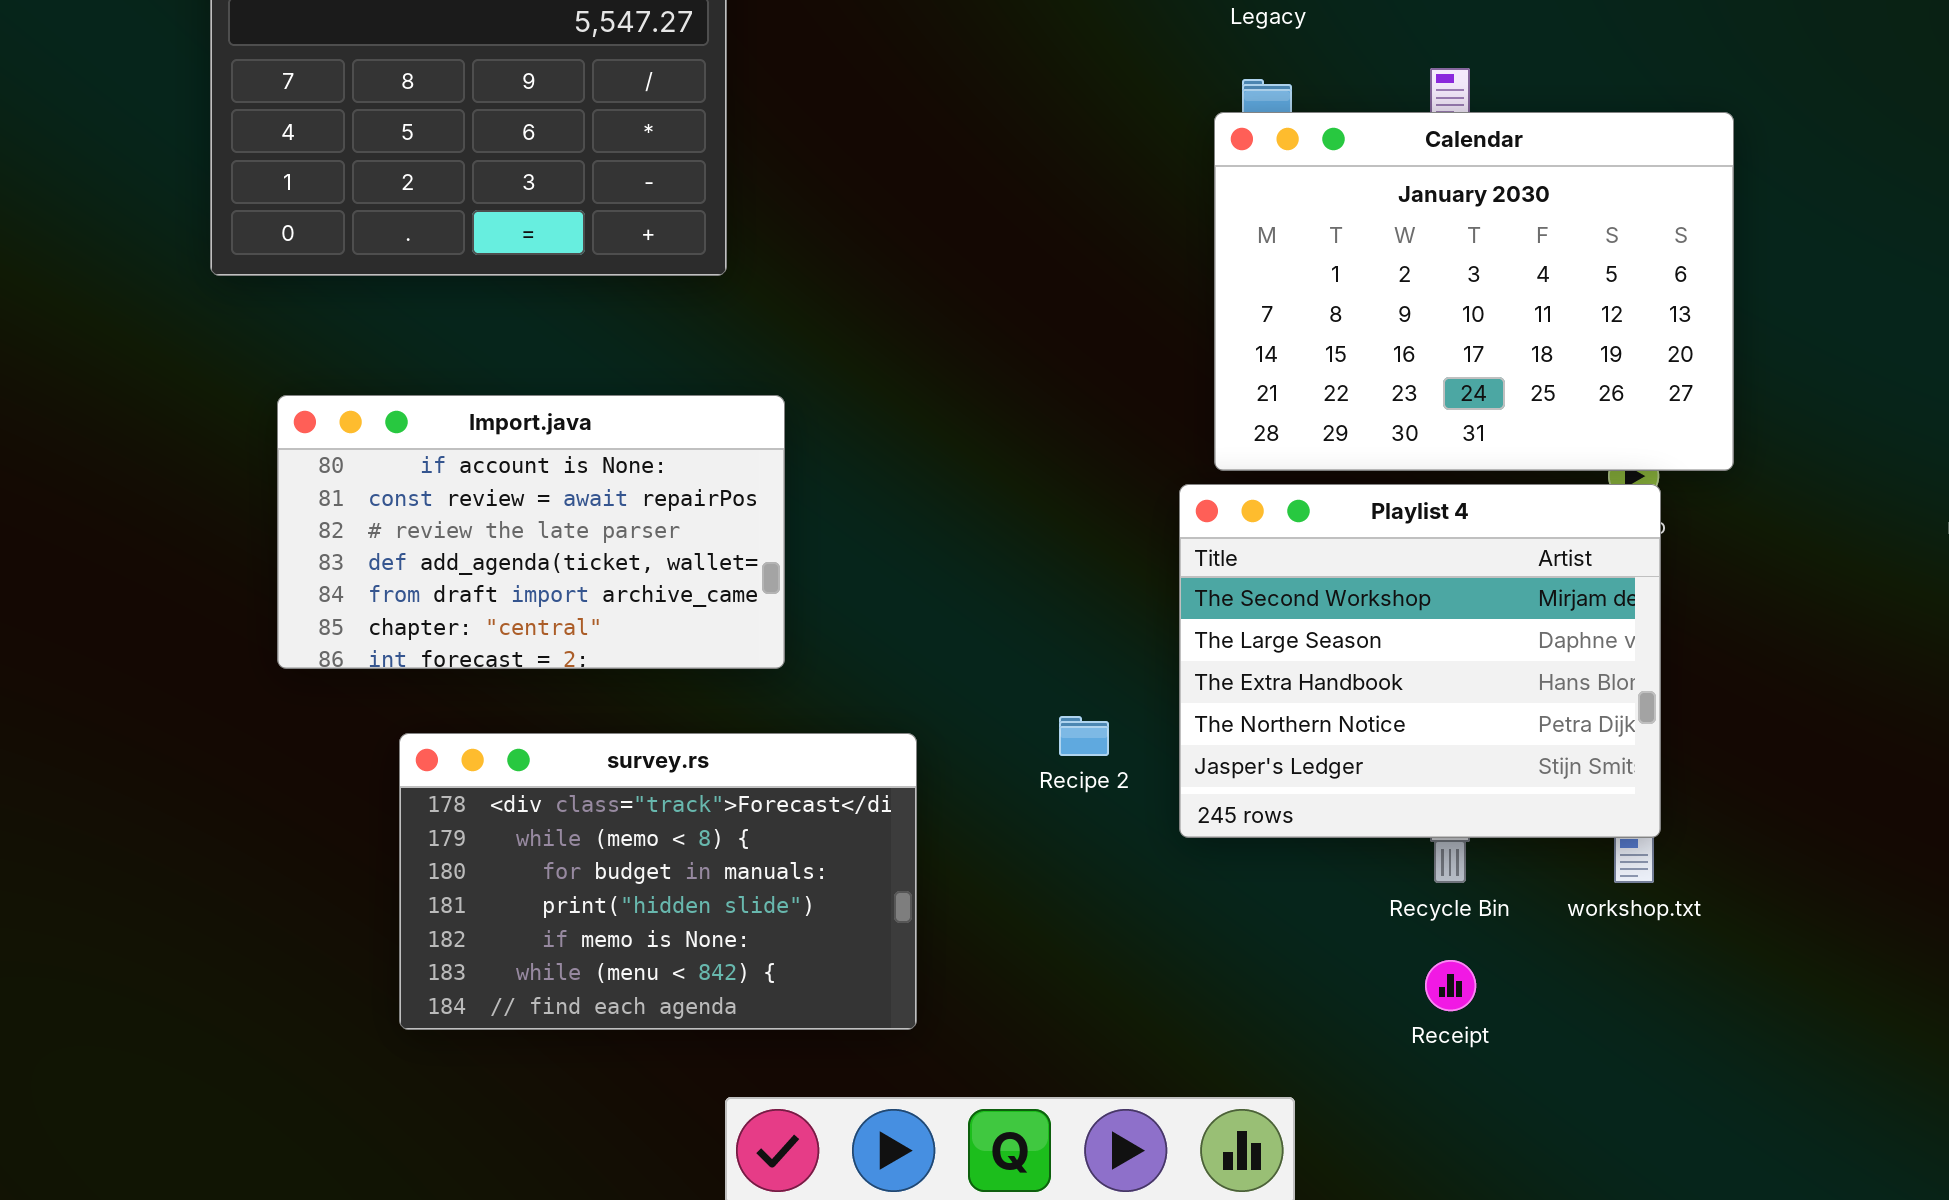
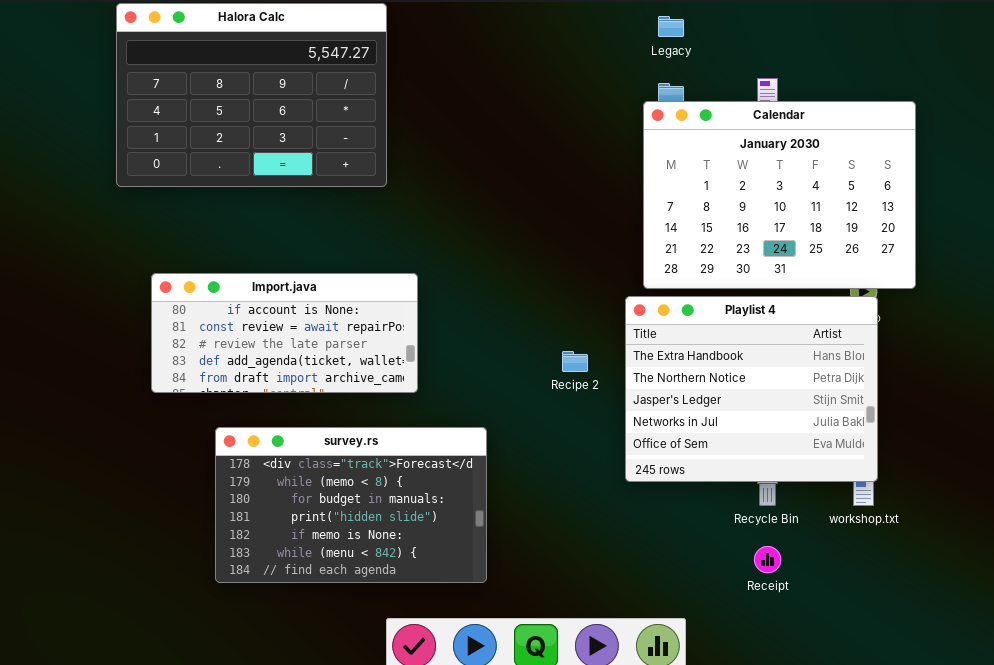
Import.java: [277,395,785,669] -> [151,273,418,393], resized
Playlist 4: [1179,484,1661,838] -> [625,296,878,482], scrolled down 2 rows
Recipe 2: [1059,716,1109,756] -> [562,351,588,372], moved

